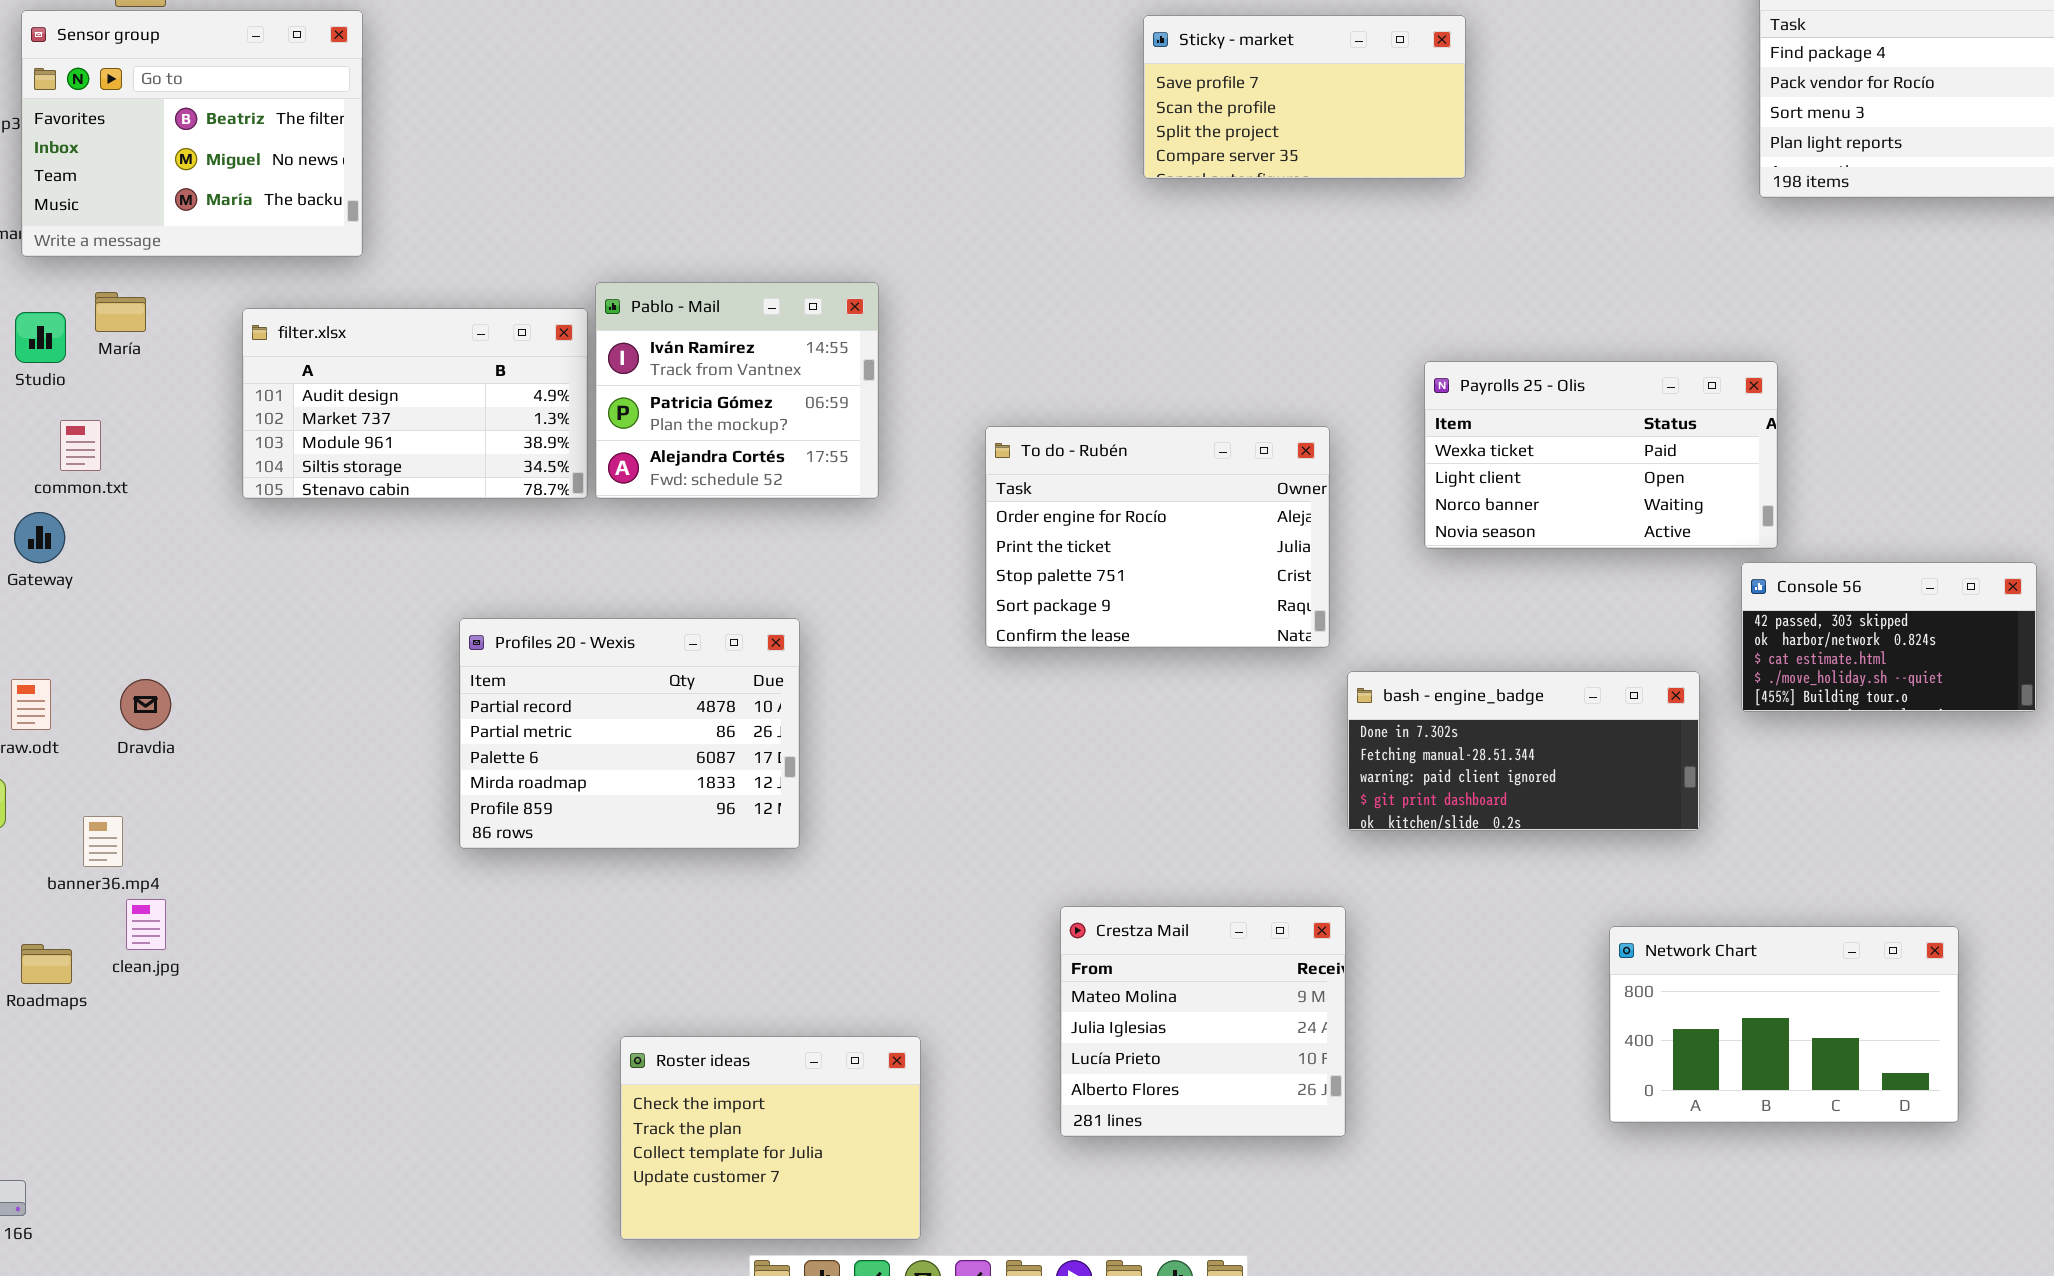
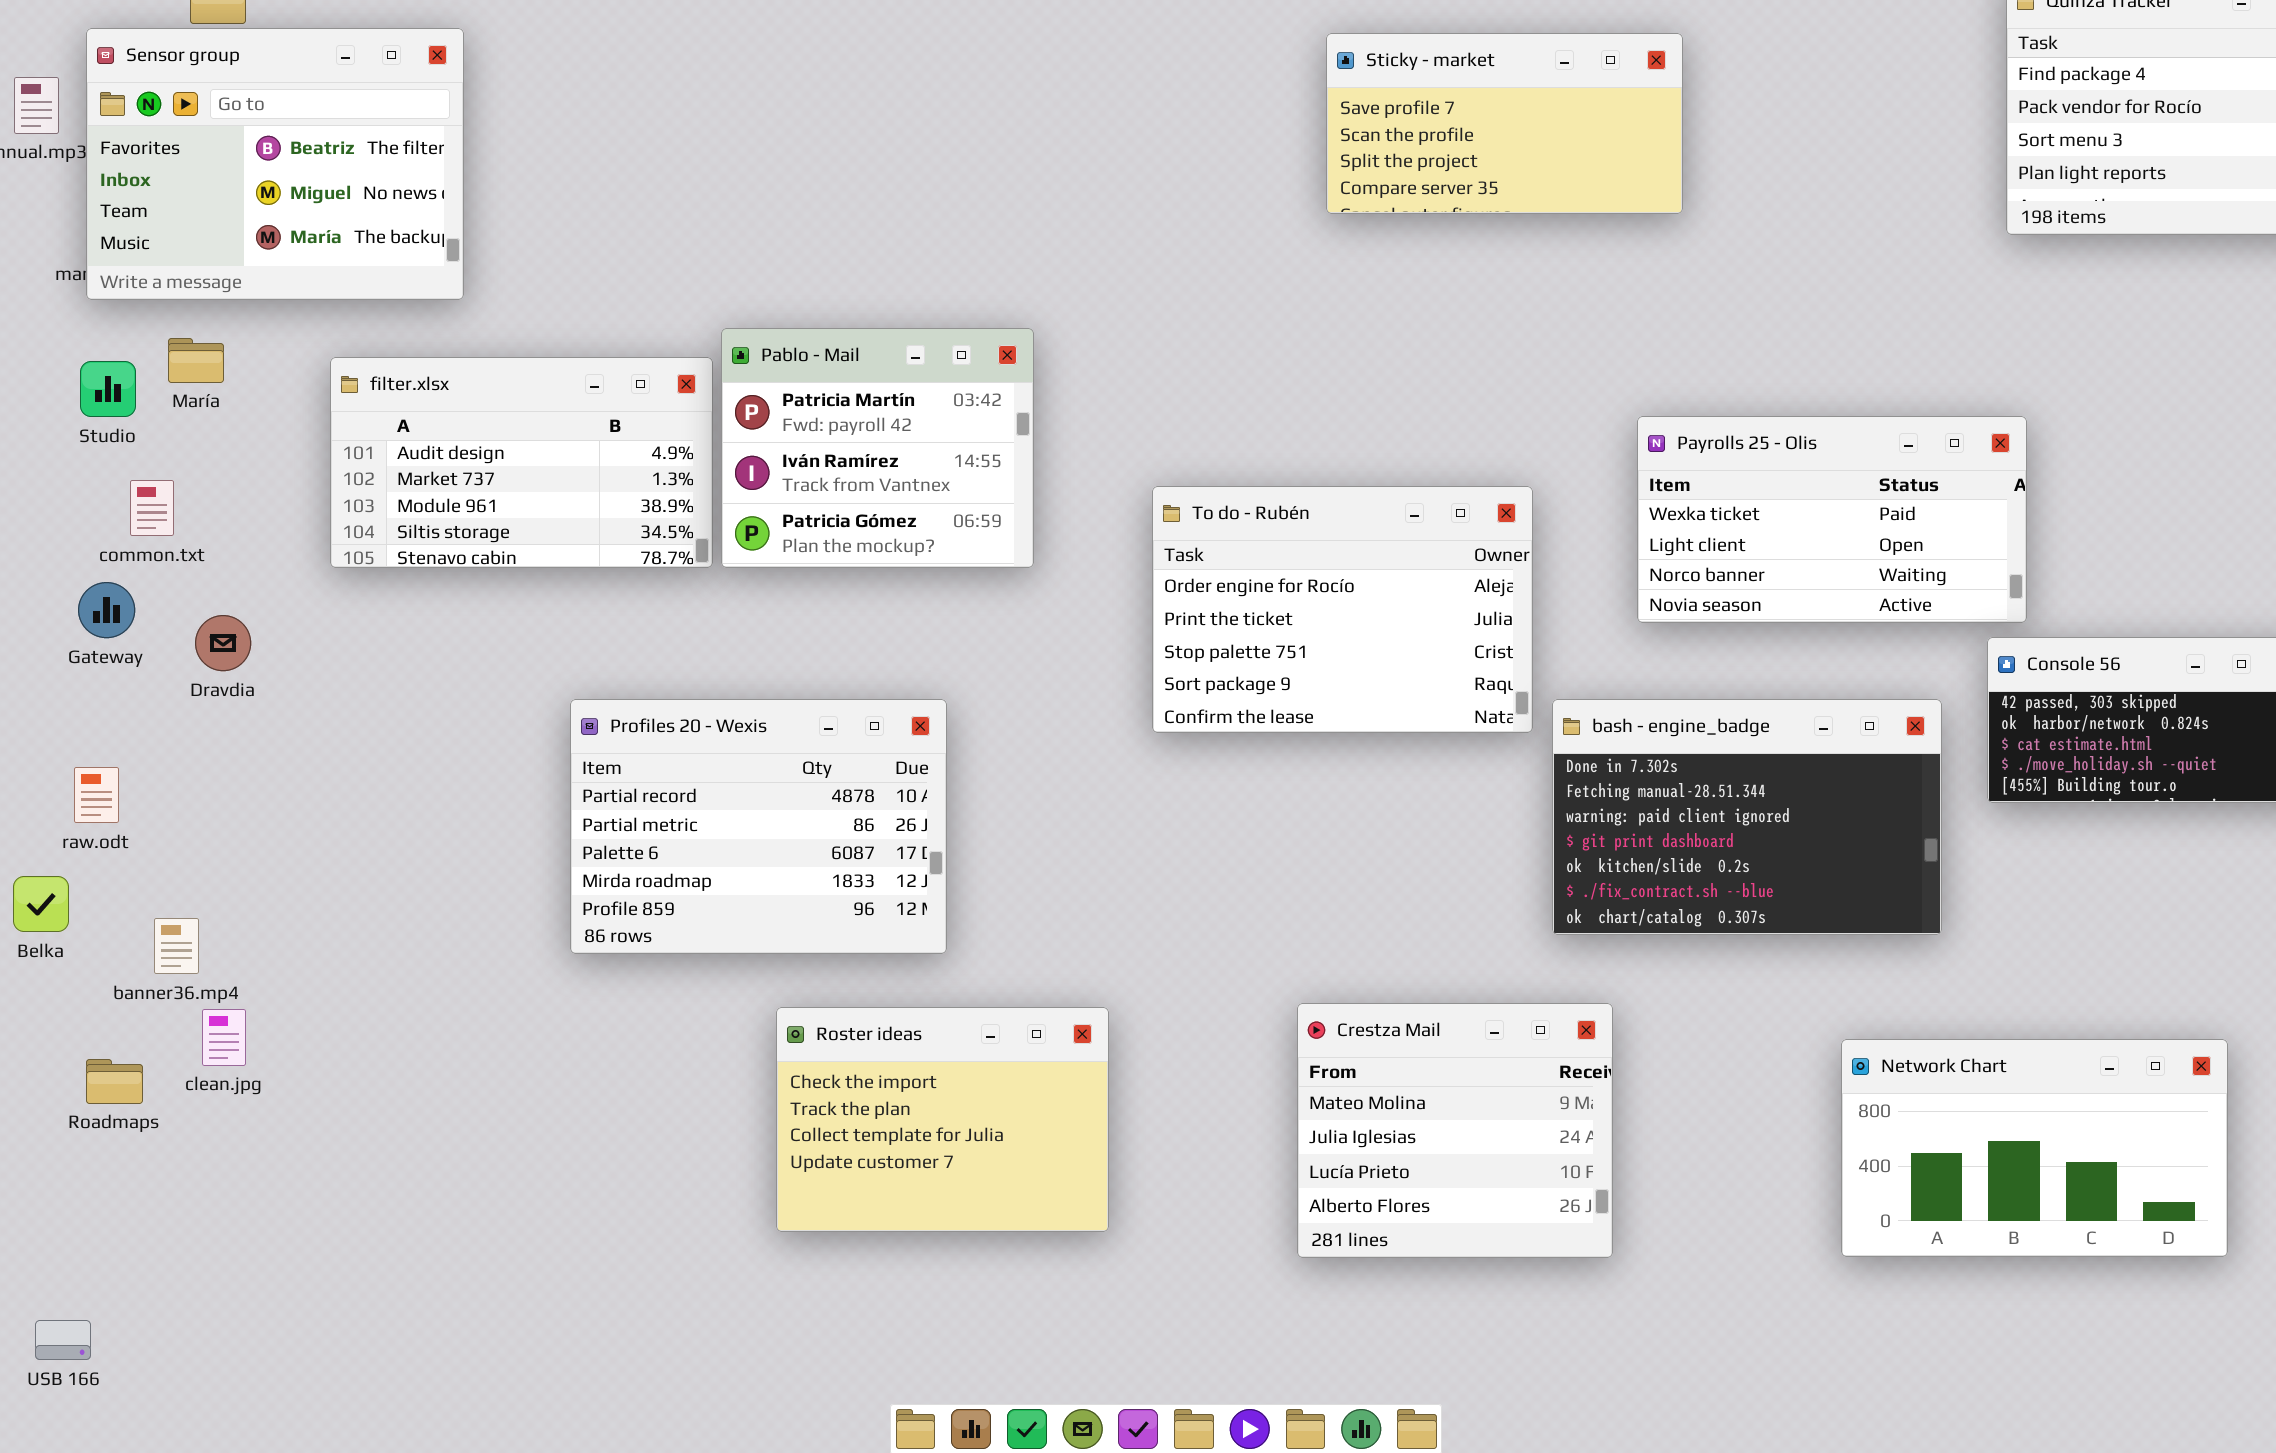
Pablo - Mail: [595,282,879,499] -> [721,328,1034,568], scrolled up 1 row
bash - engine_badge: [1347,671,1700,831] -> [1552,699,1942,935], resized
Dravdia: [120,679,171,730] -> [195,615,251,671], moved
Crestza Mail: [1060,906,1346,1137] -> [1297,1003,1613,1258], moved
Roster ideas: [620,1036,921,1240] -> [776,1007,1109,1232], moved

